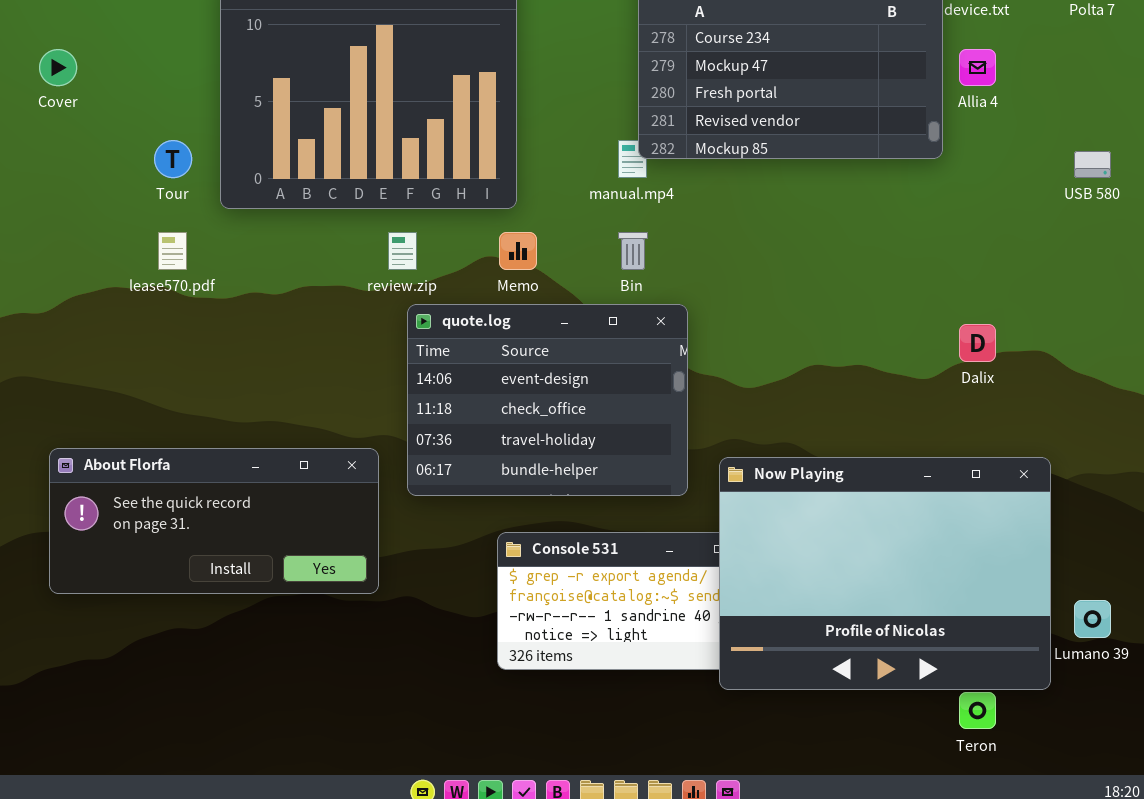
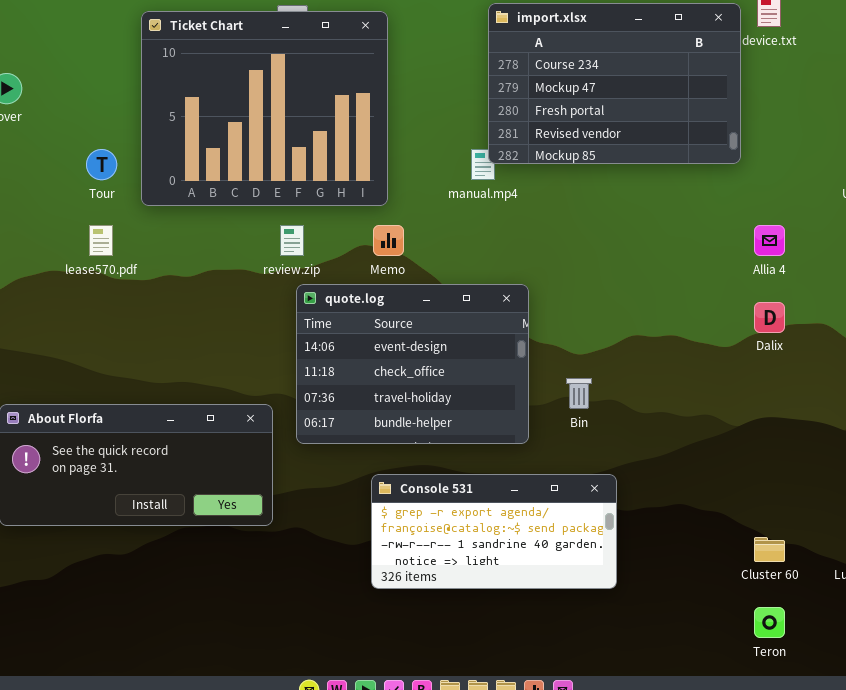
Allia 4: [959,49,996,86] -> [754,225,785,256], moved
Bin: [618,232,648,270] -> [566,378,592,409], moved
Now Playing: [719,457,1051,690] -> none, closed

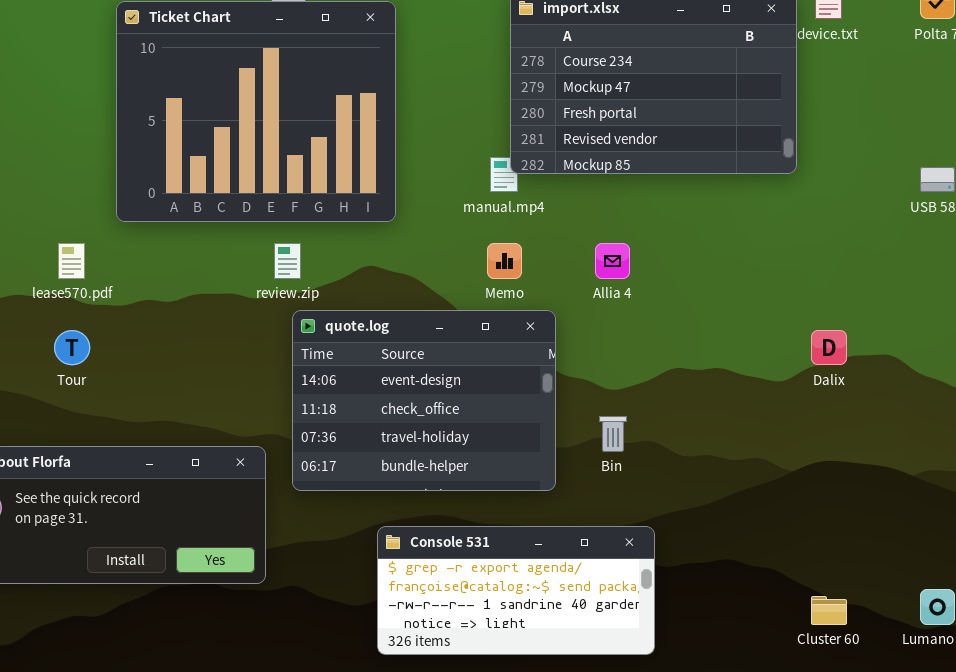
Tour: [86,149,117,180] -> [54,330,90,365], moved
Memo: [373,225,404,256] -> [487,243,522,279], moved
Allia 4: [754,225,785,256] -> [595,243,630,279], moved

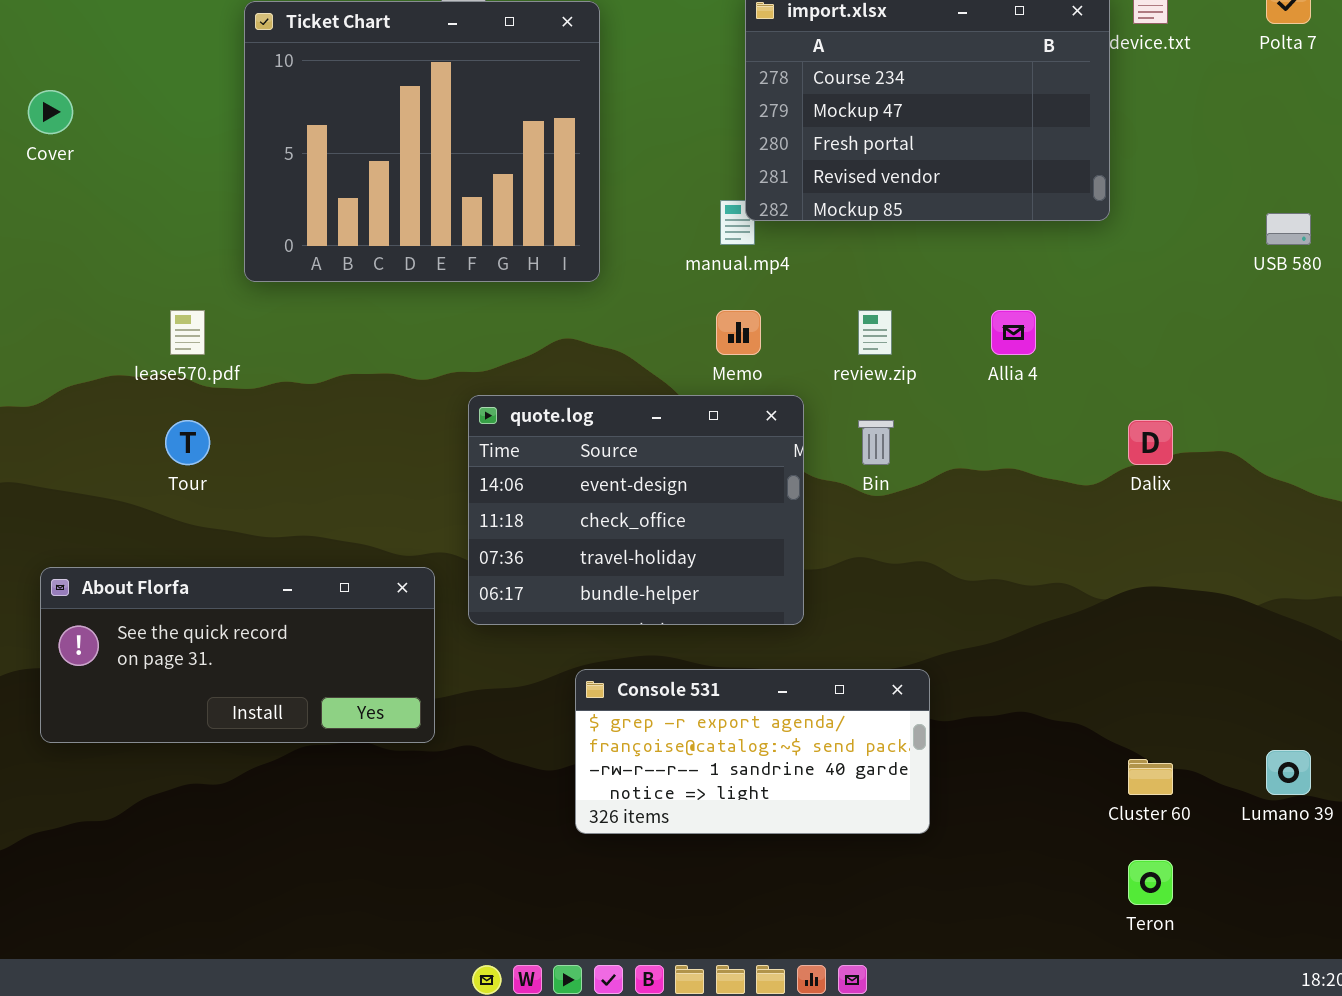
review.zip: [274,243,301,279] -> [858,310,892,355], moved
Allia 4: [595,243,630,279] -> [991,310,1036,355], moved
Bin: [599,416,627,452] -> [858,420,894,465], moved

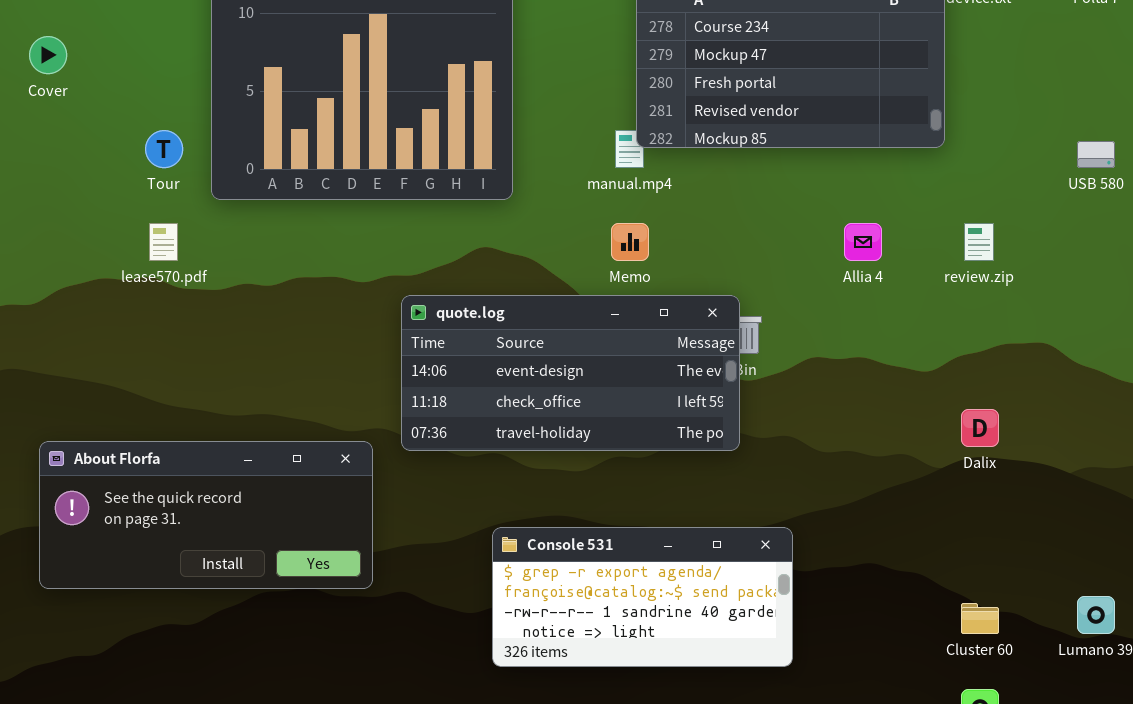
review.zip: [858,310,892,355] -> [964,223,994,261], moved
quote.log: [468,395,804,625] -> [401,295,740,451], resized
Tour: [165,420,210,465] -> [145,130,183,168], moved
Dalix: [1128,420,1173,465] -> [961,409,999,447], moved

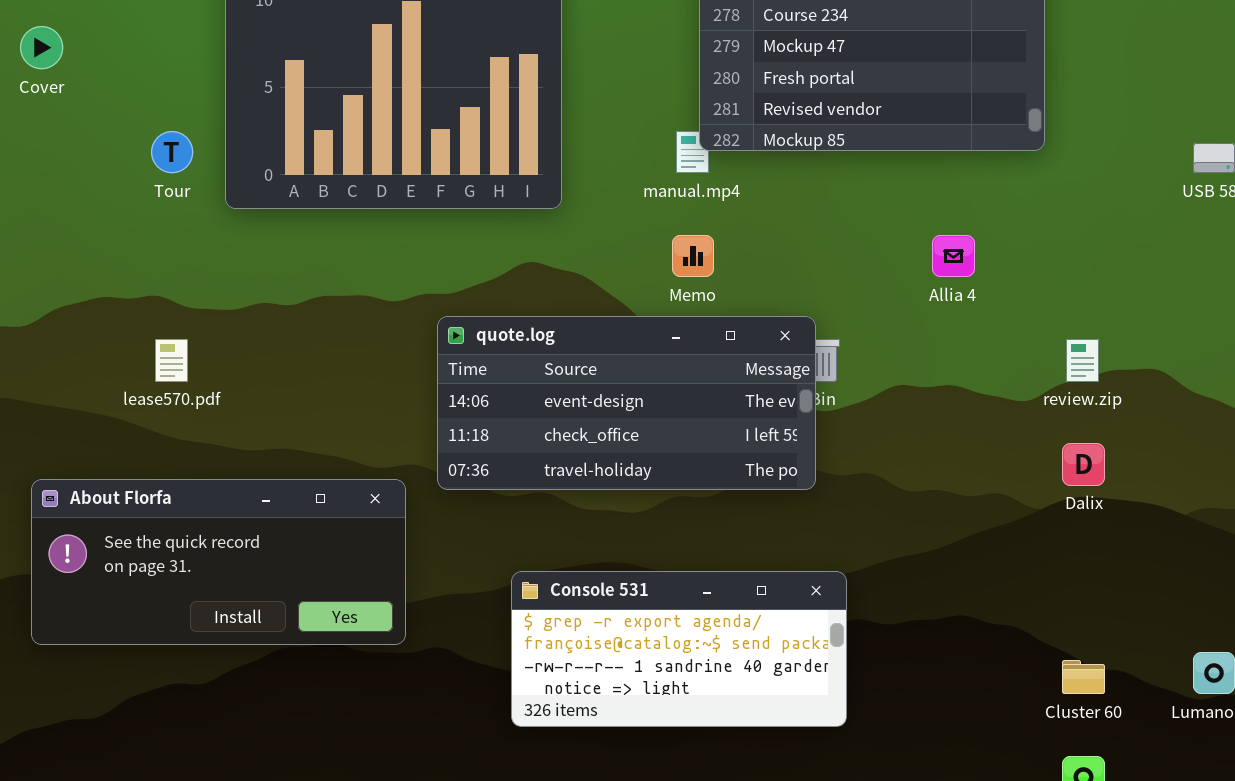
lease570.pdf: [149,223,178,261] -> [155,339,188,382], moved
review.zip: [964,223,994,261] -> [1066,339,1099,382], moved
Console 531: [492,527,793,667] -> [511,571,847,727], moved

